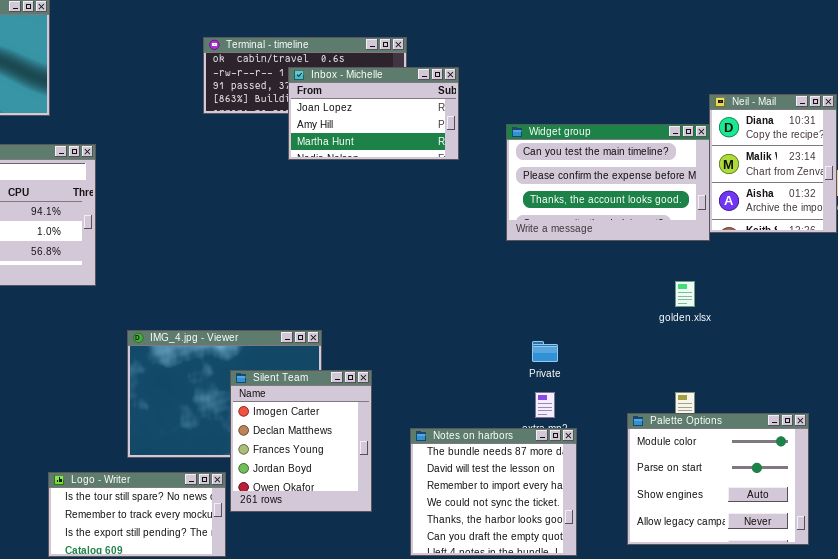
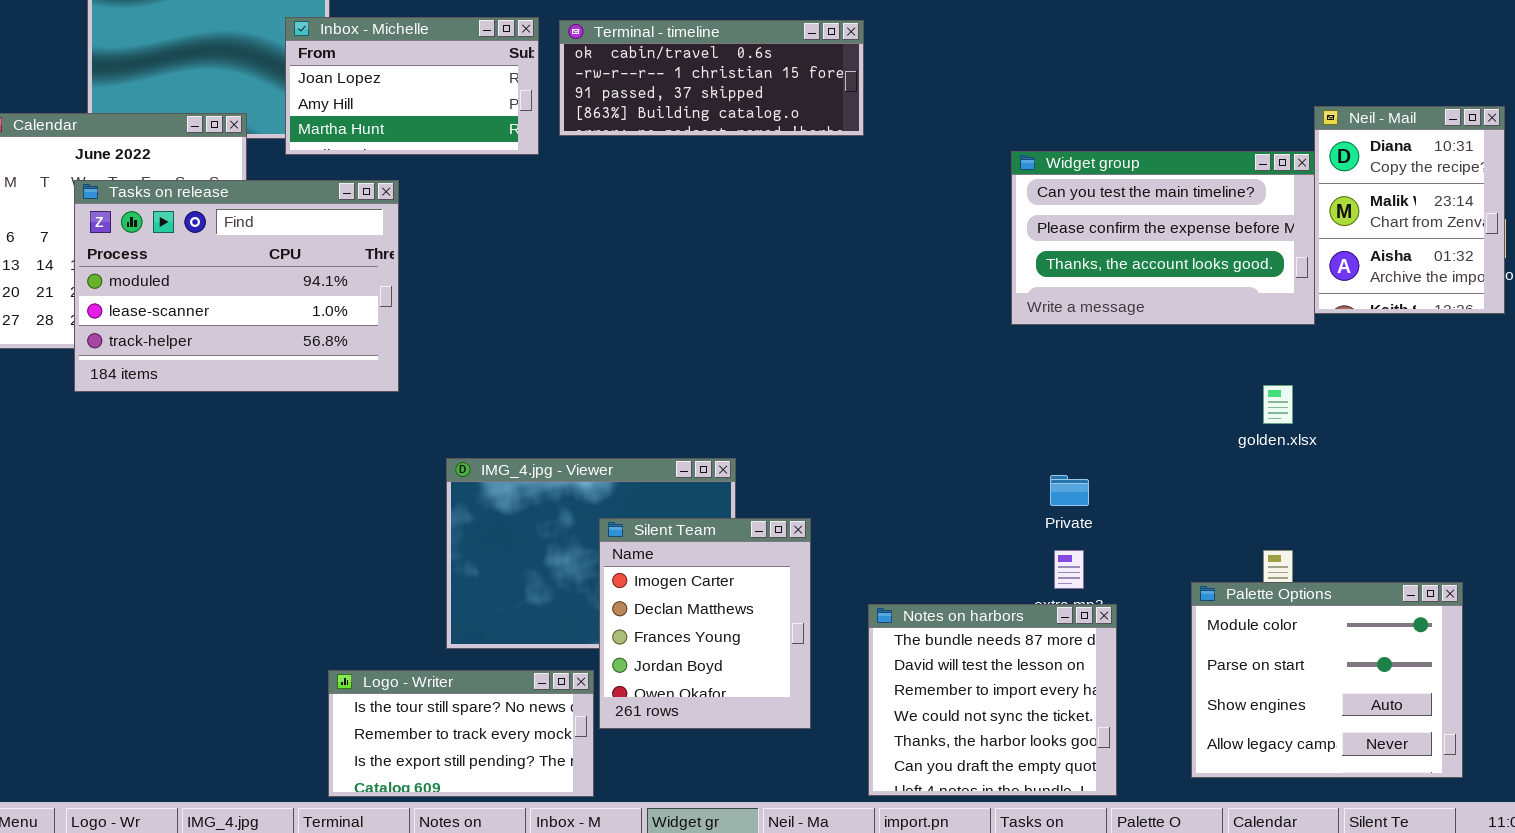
Inbox - Michelle: [288,67,459,160] -> [285,17,539,155], moved

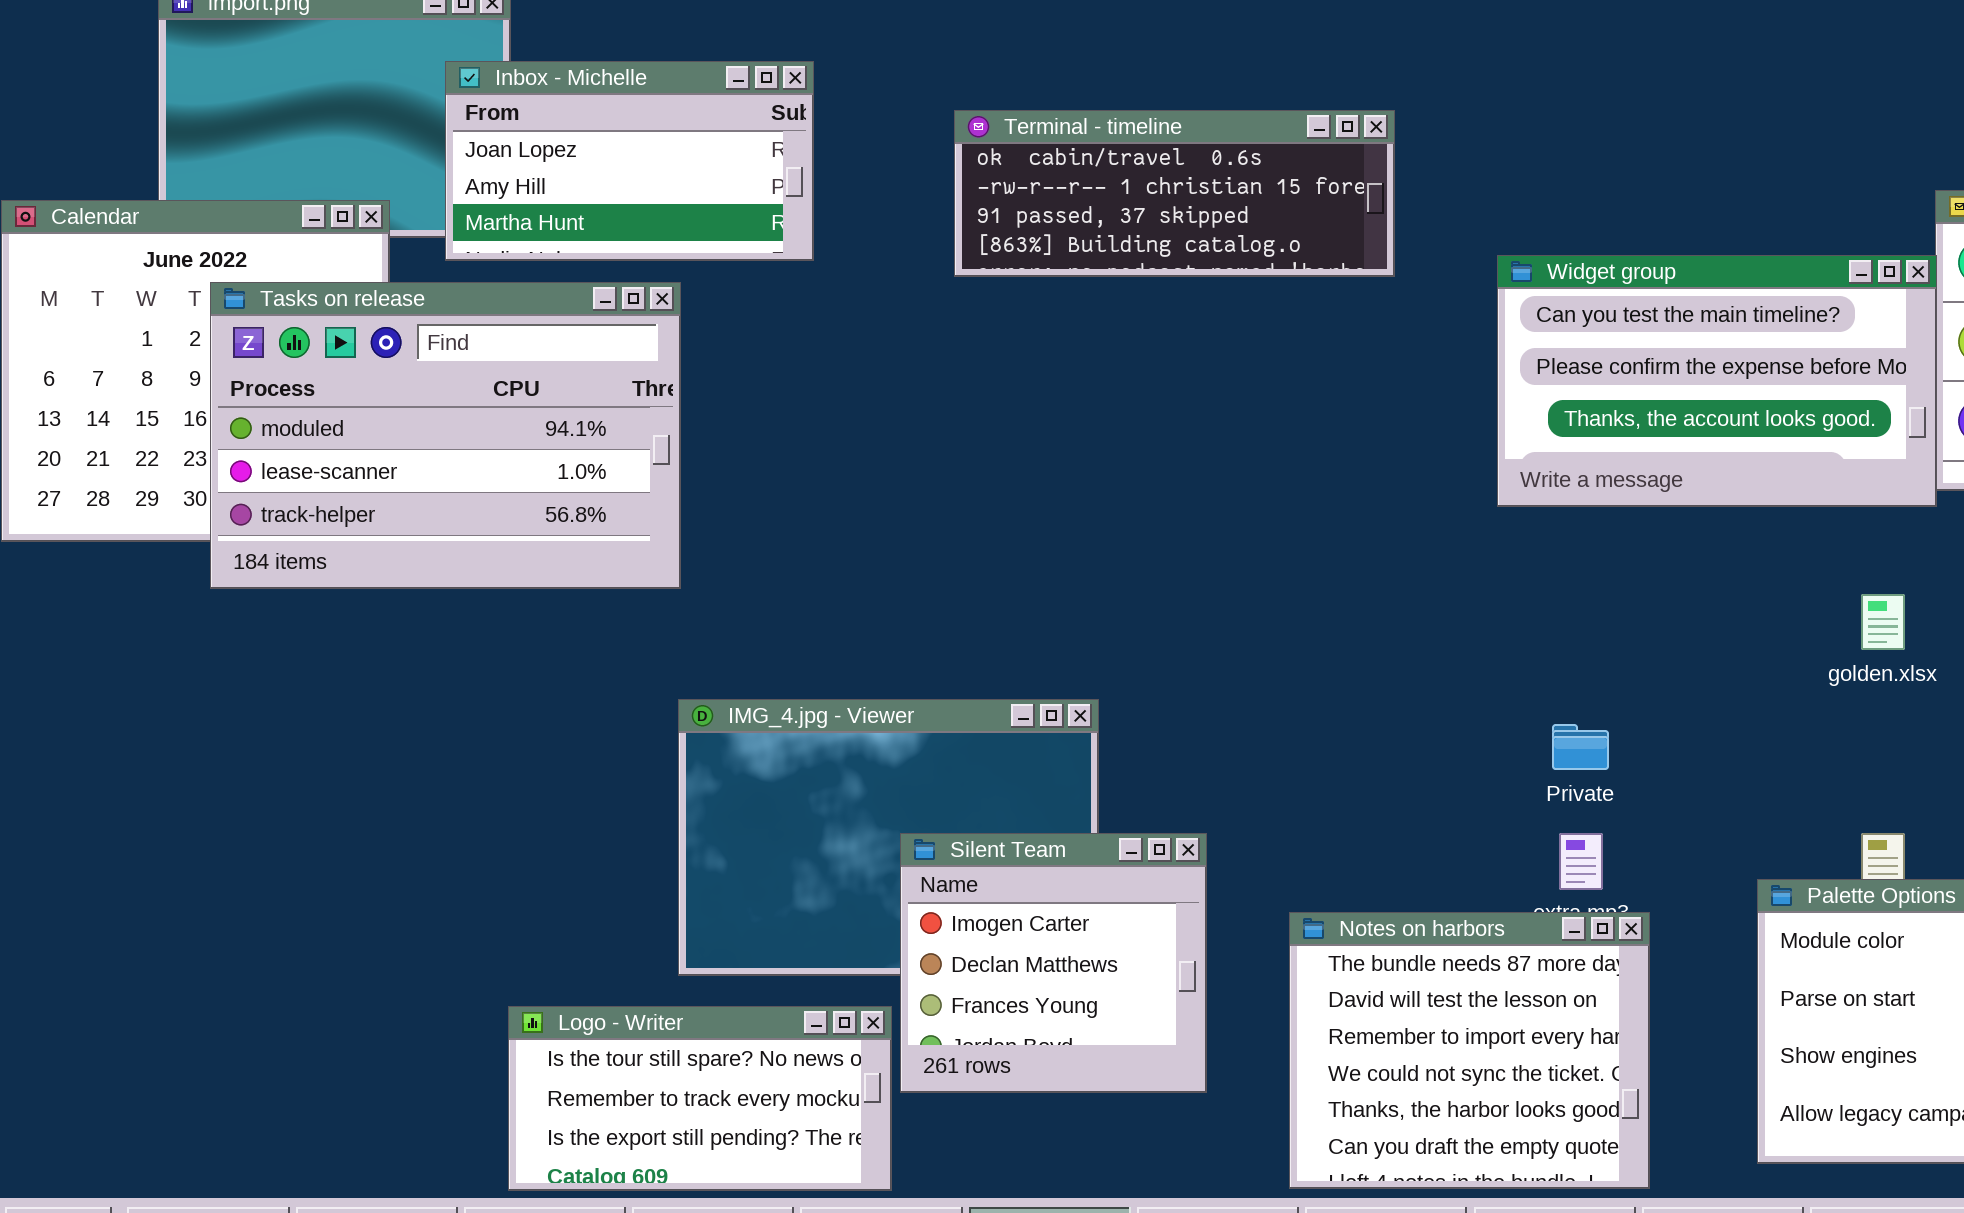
Terminal - timeline: [559,20,864,136] -> [954,110,1395,277], moved
Tasks on release: [74,180,399,392] -> [210,282,681,589], moved
Silent Team: [599,518,811,729] -> [900,833,1207,1093], resized

